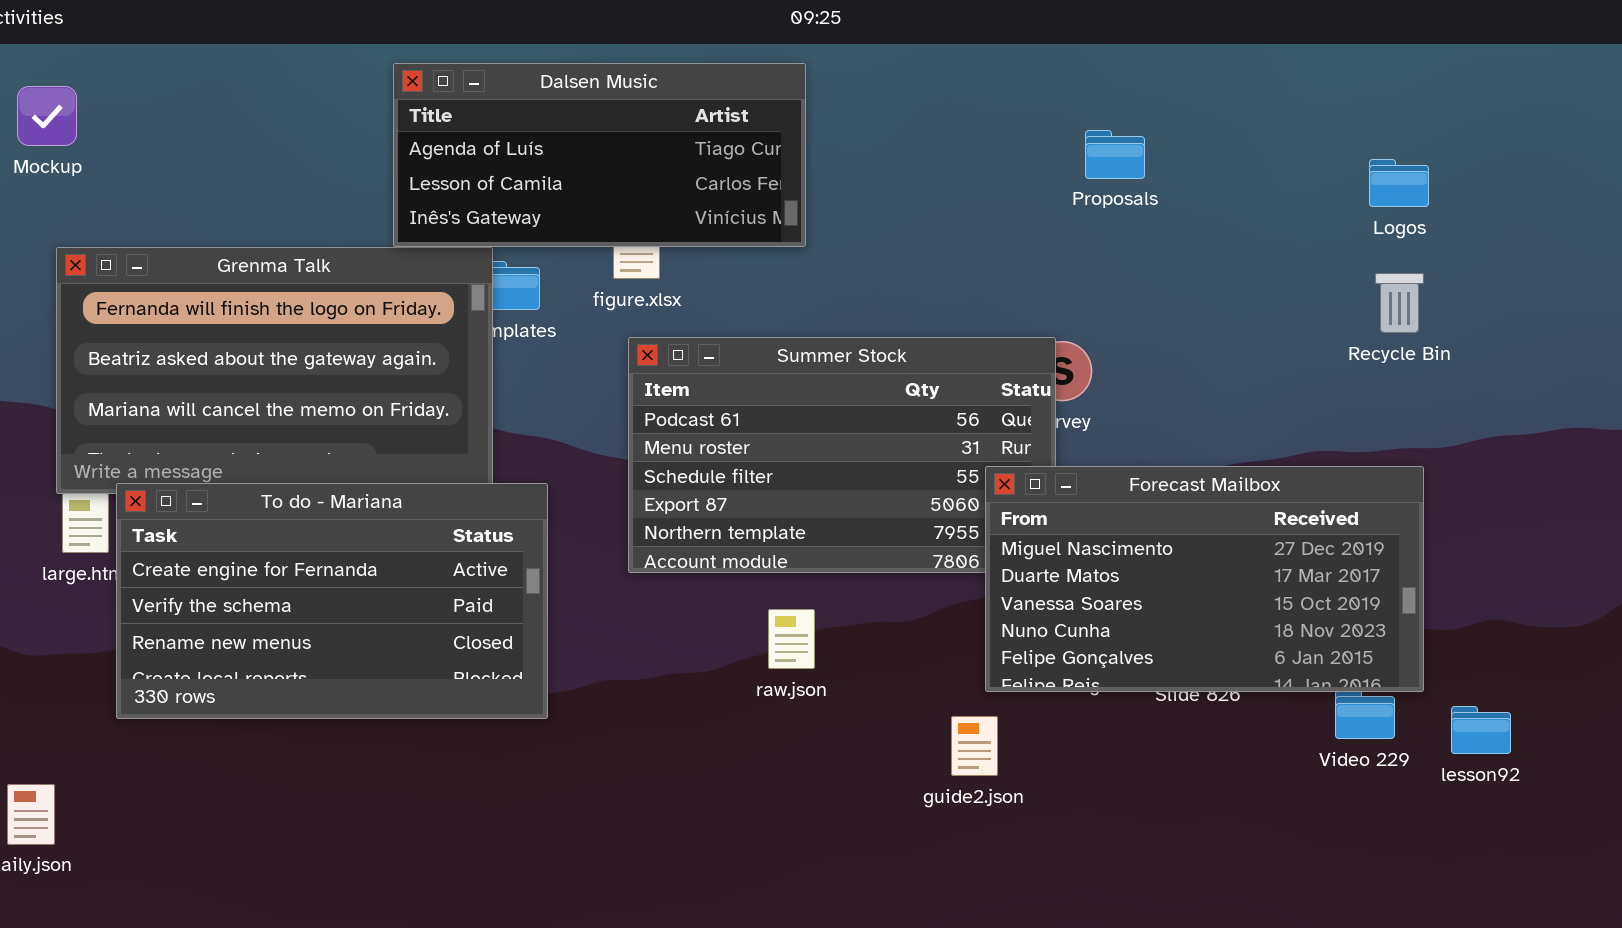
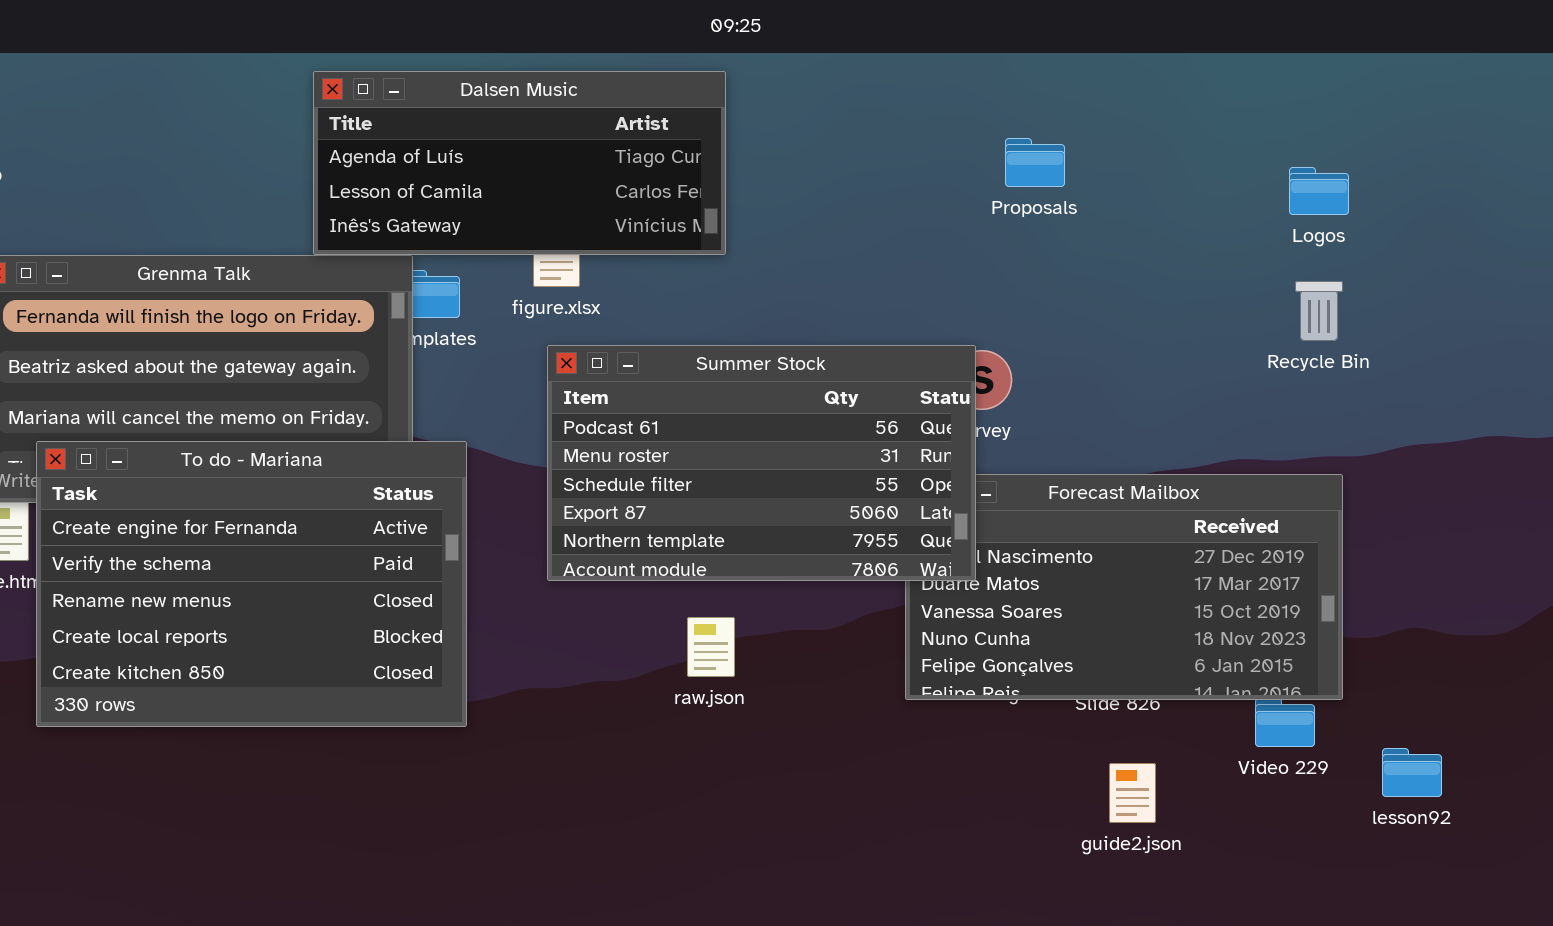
Summer Stock: [628,337,1056,573] -> [547,345,976,581], raised
To do - Mariana: [116,483,548,719] -> [36,441,467,727], resized
lesson92: [1451,706,1511,754] -> [1382,748,1442,797], moved
guide2.json: [951,716,998,776] -> [1109,763,1156,823], moved

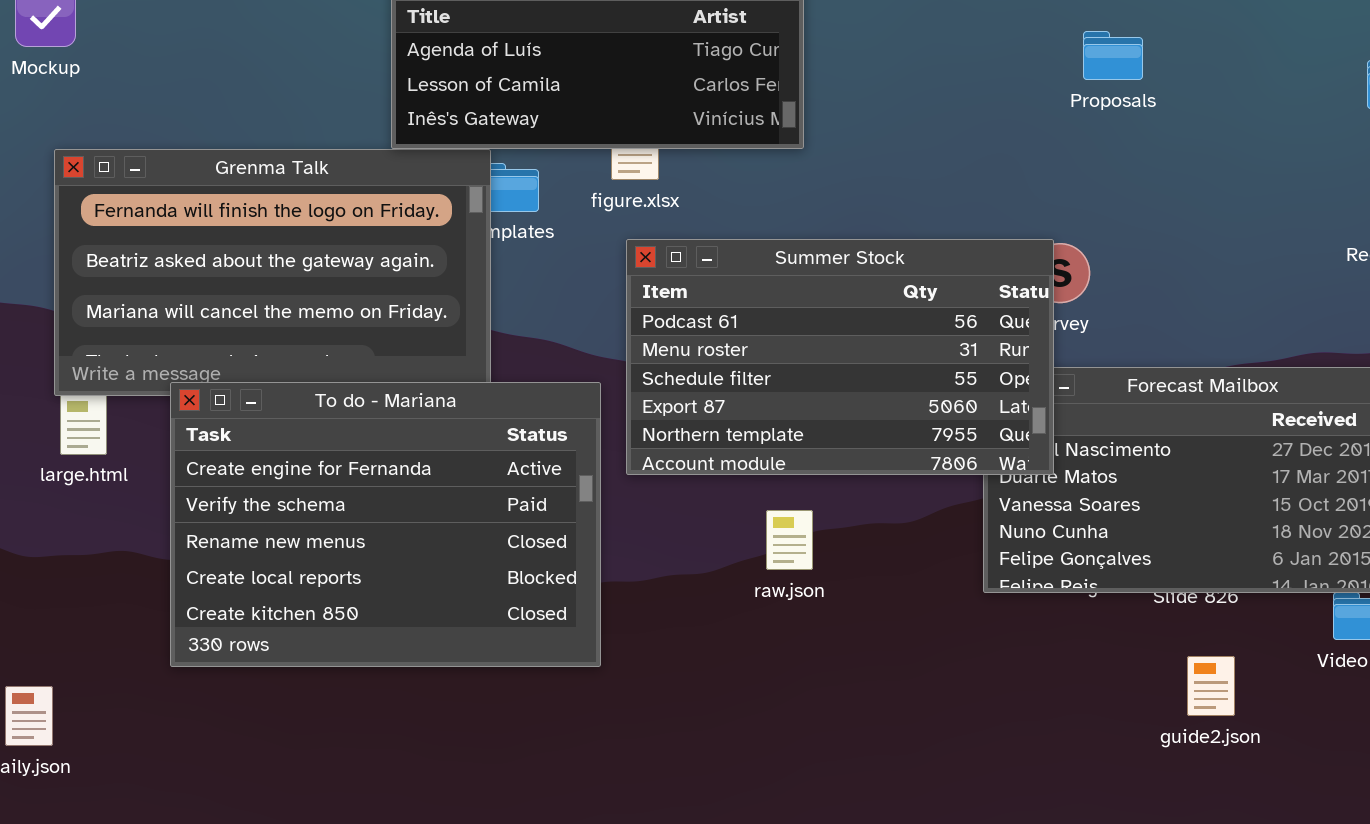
To do - Mariana: [36,441,467,727] -> [170,382,601,667], moved

